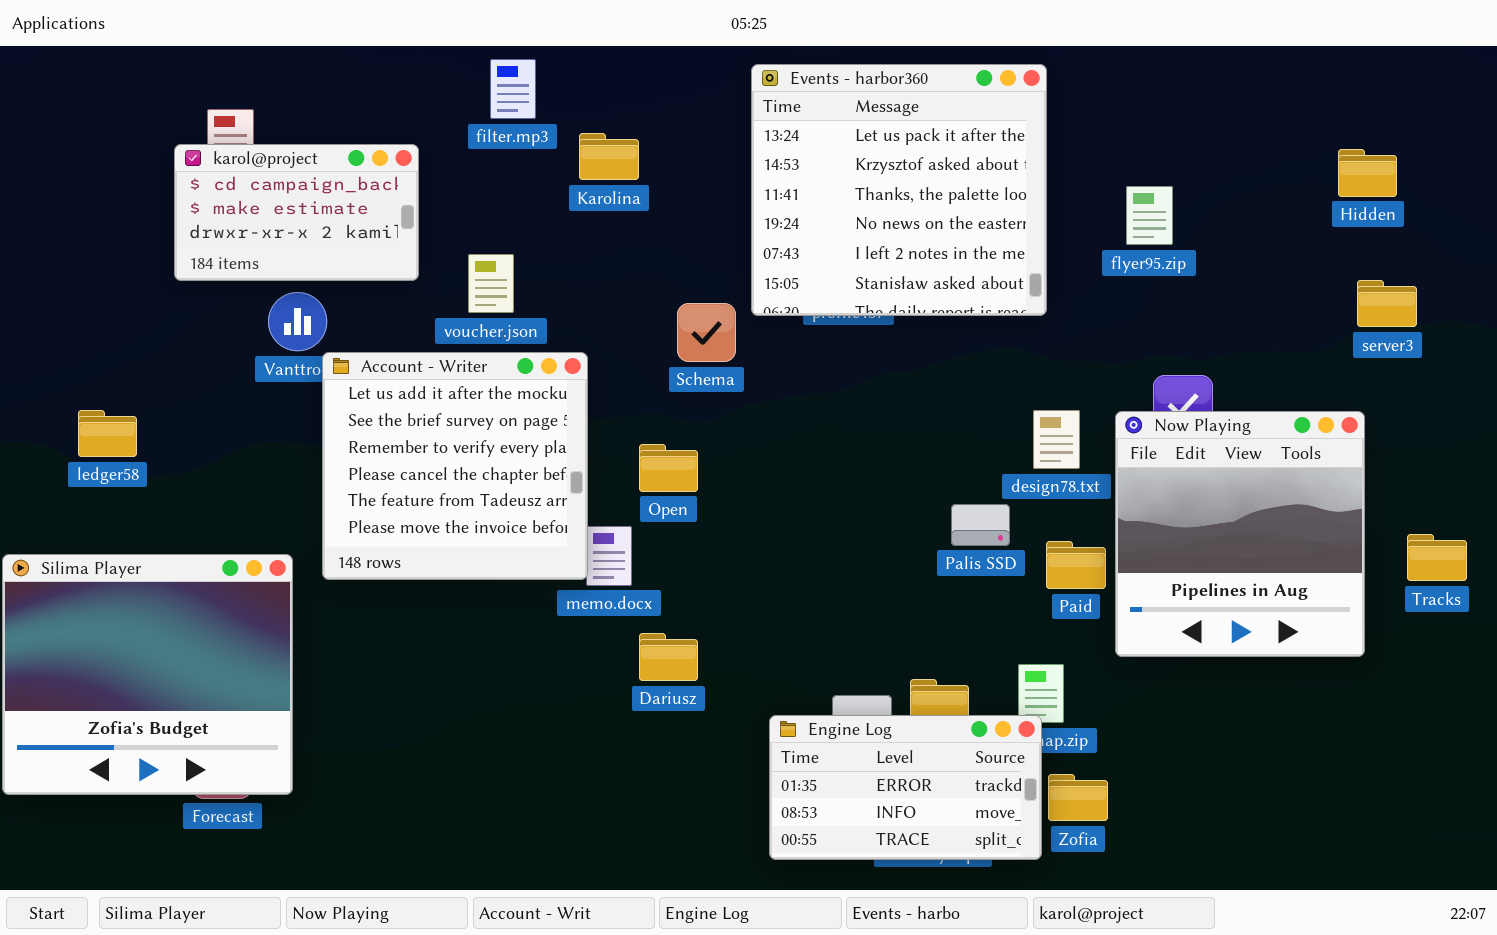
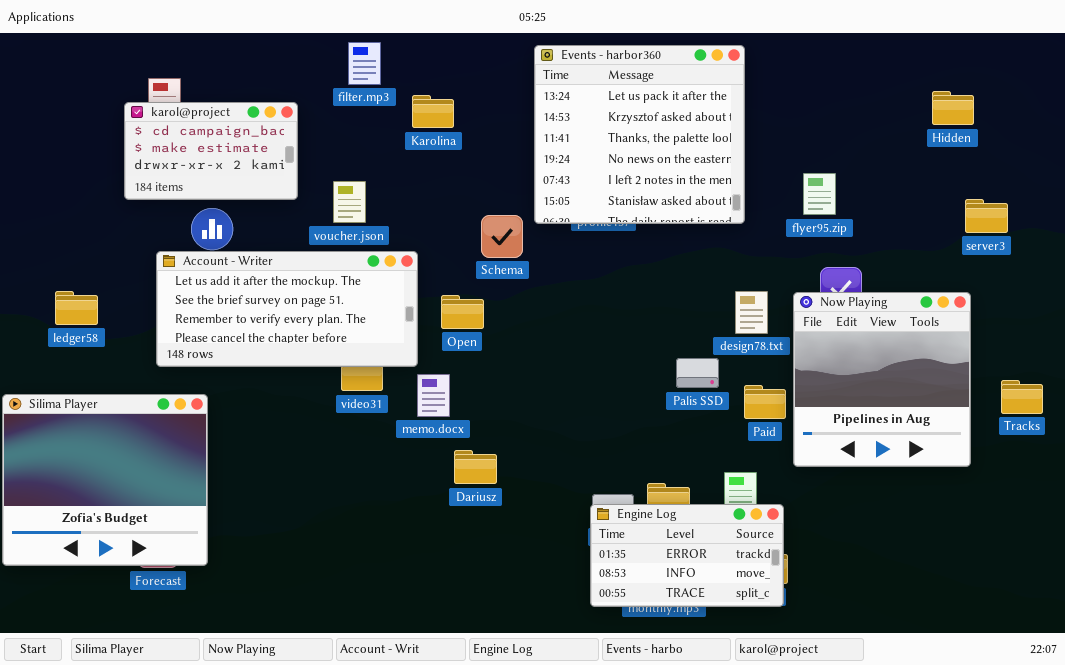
Hidden: [1338,149,1397,197] -> [932,91,974,125], moved
flyer95.zip: [1126,186,1173,245] -> [803,173,836,215], moved
Account - Writer: [322,352,588,580] -> [156,251,418,367], resized
Open: [639,444,698,492] -> [441,295,484,329], moved
Engine Log: [769,715,1042,860] -> [590,504,784,607], moved

